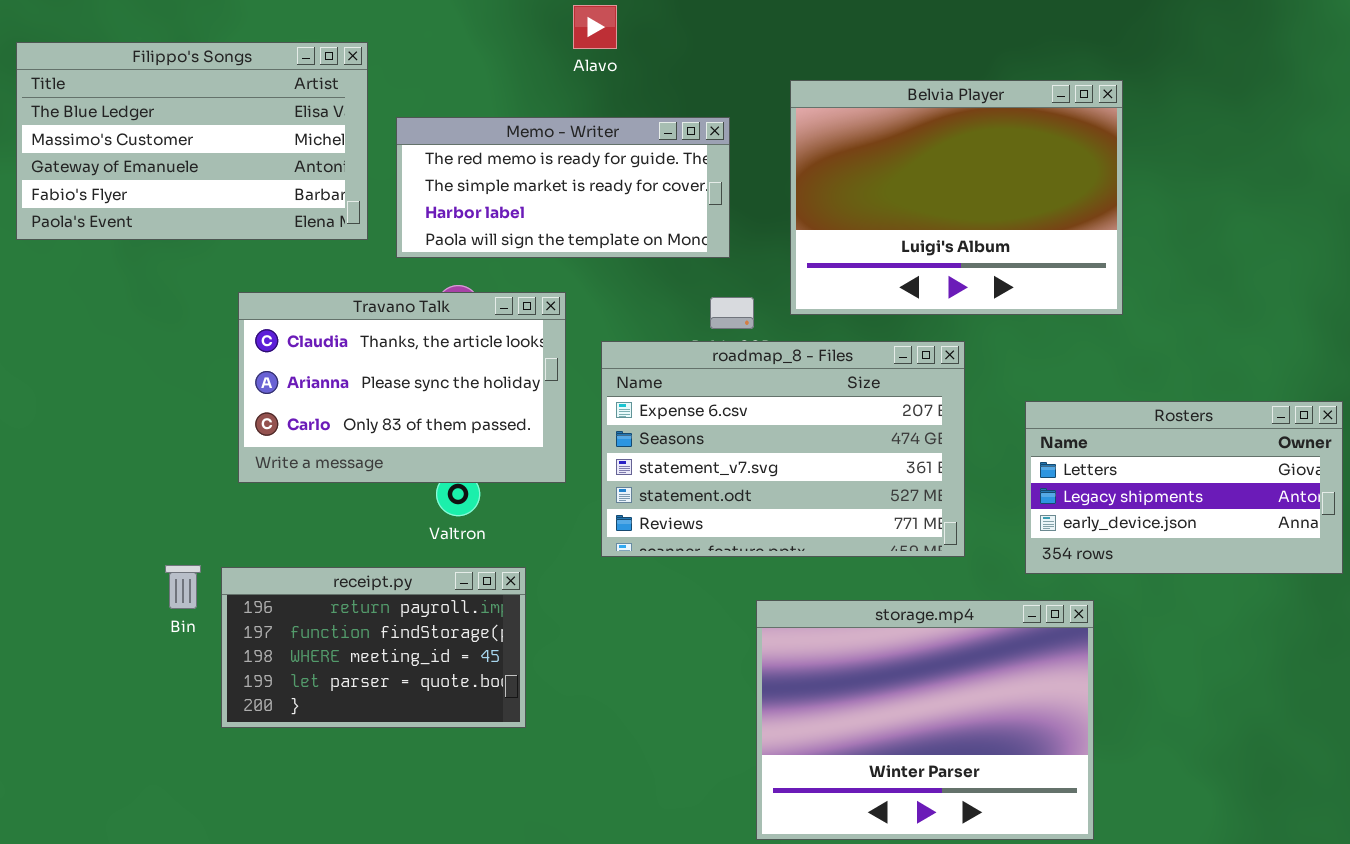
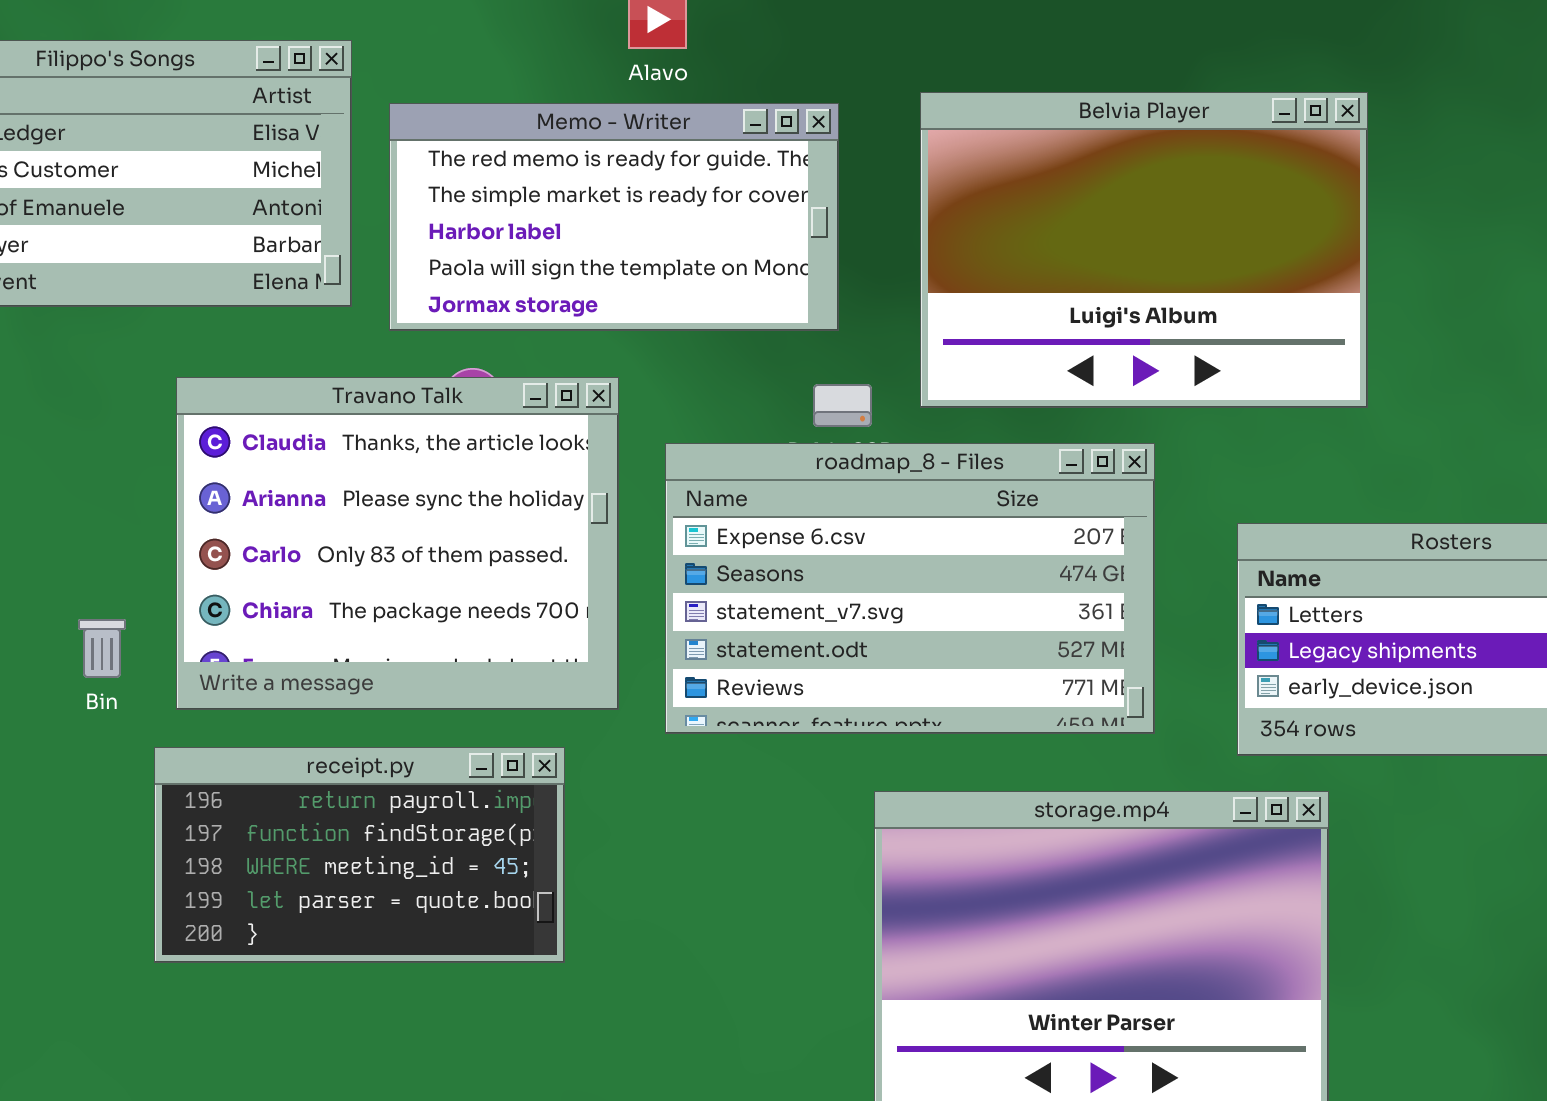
Memo - Writer: [396,117,730,258] -> [389,103,839,331], resized
Travano Talk: [238,292,566,483] -> [176,377,619,710], resized
Bin: [165,565,201,609] -> [78,619,126,678], moved

